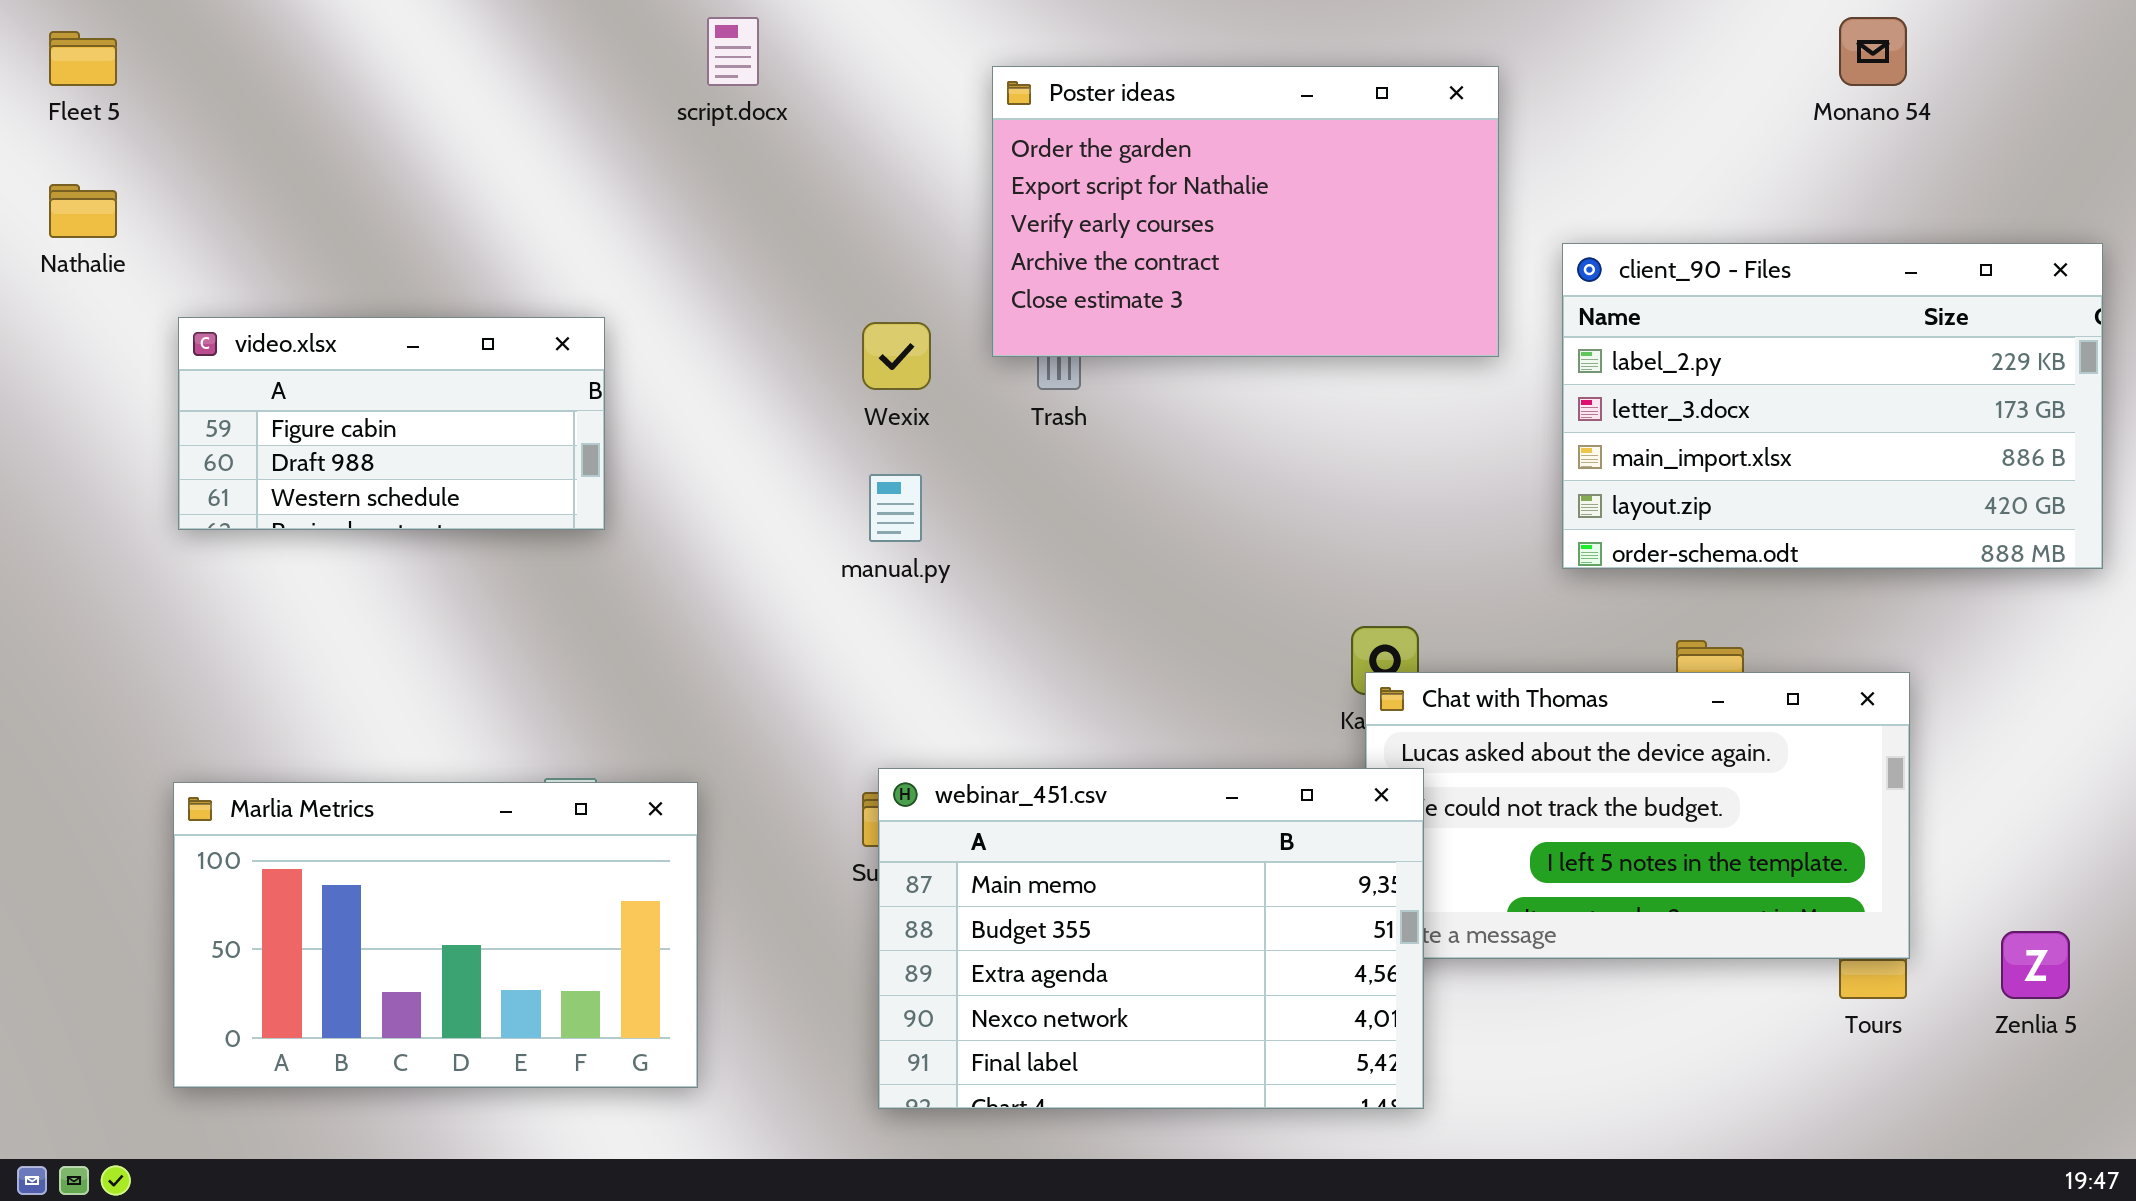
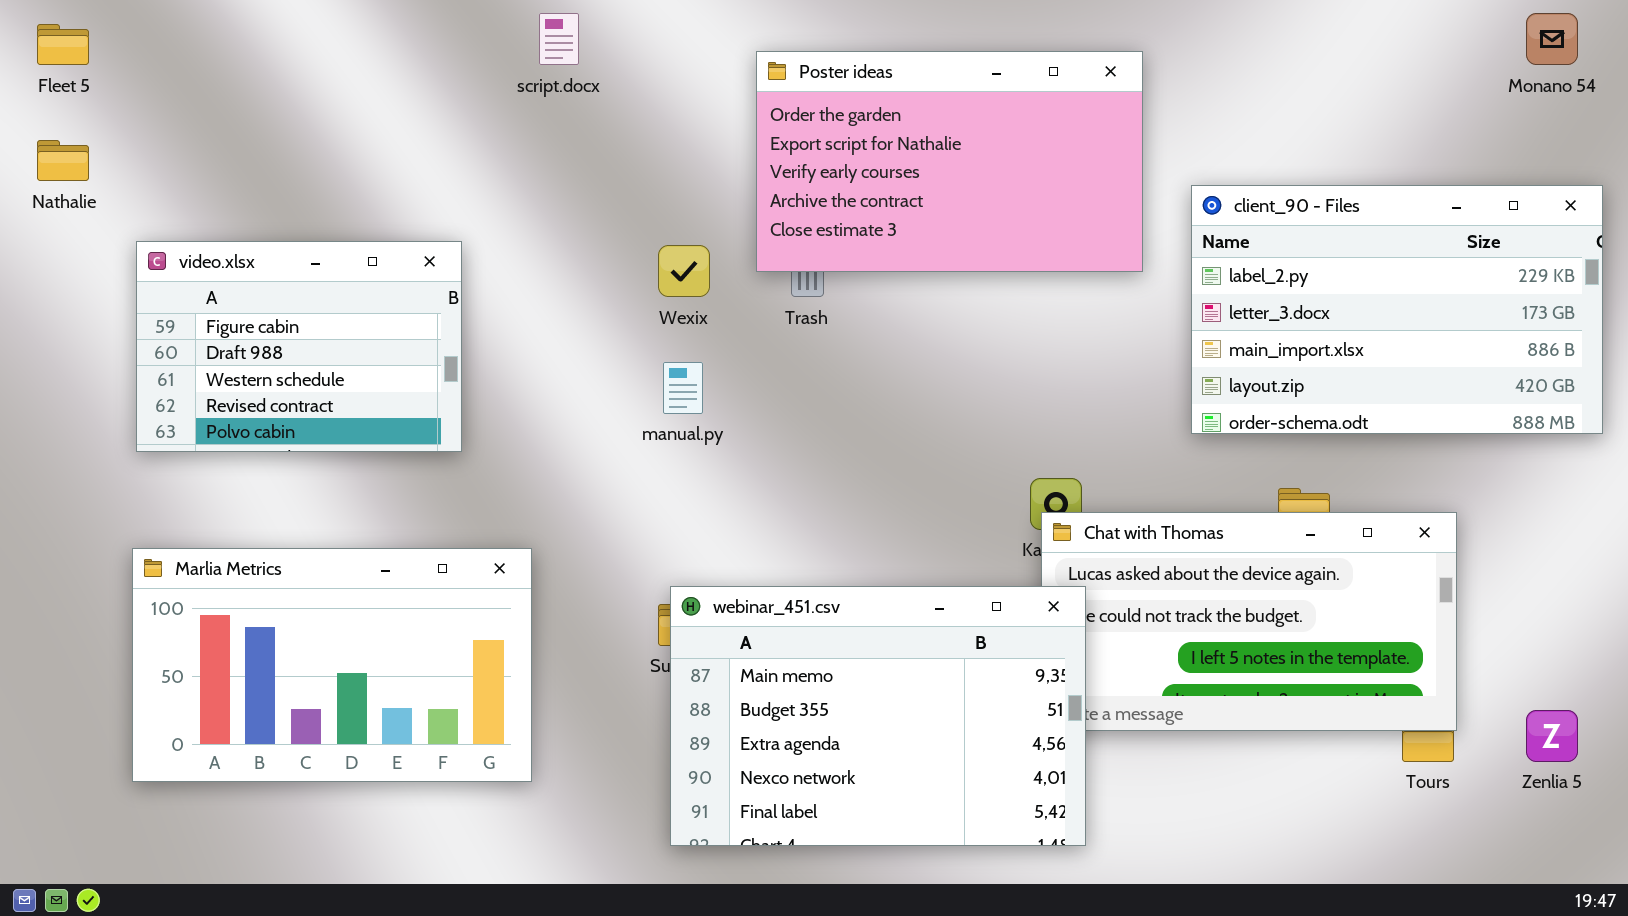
Monano 54: [1839,17,1907,86] -> [1526,13,1578,65], moved
video.xlsx: [178,317,605,530] -> [136,241,462,452], resized
Marlia Metrics: [173,782,698,1088] -> [132,548,532,782], moved

